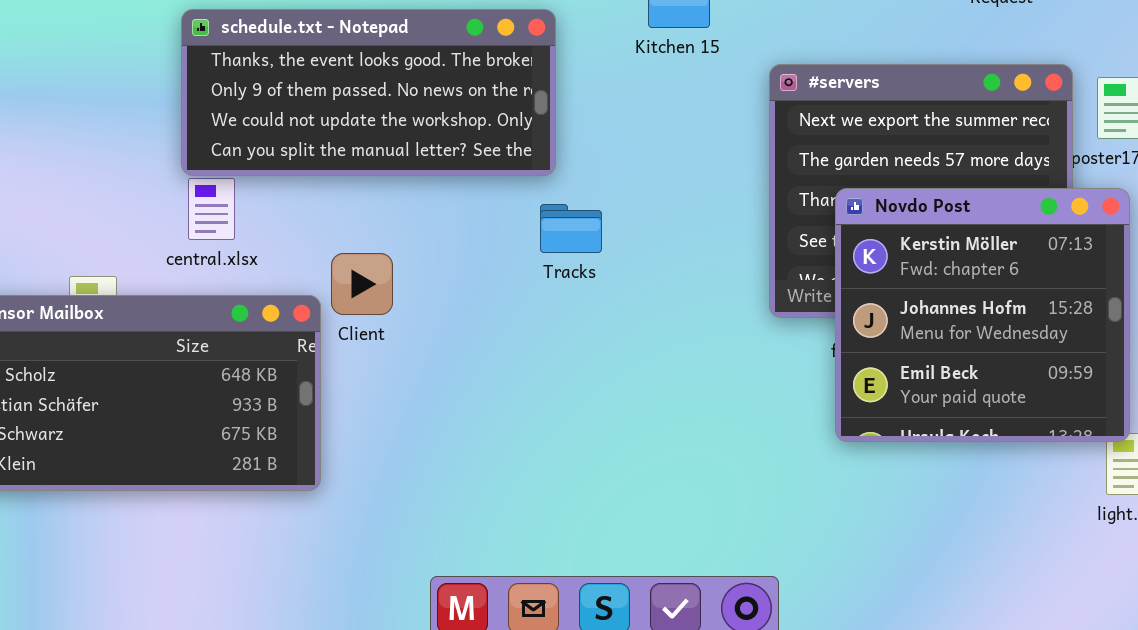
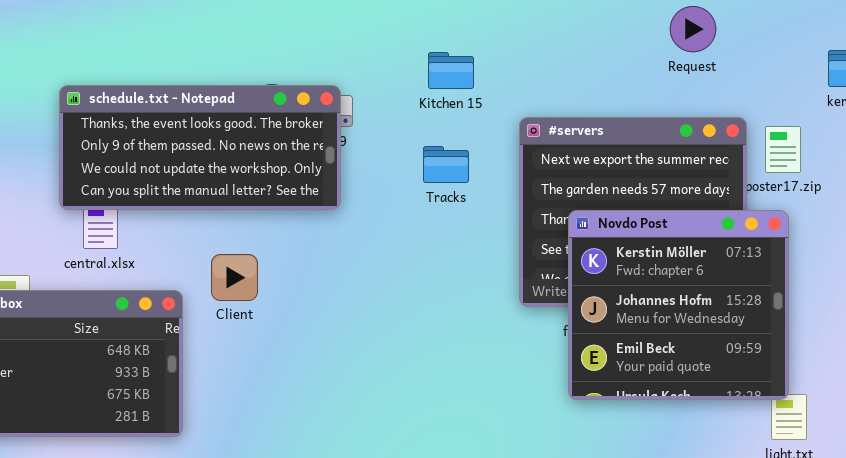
schedule.txt - Notepad: [181,9,556,176] -> [59,85,341,210], moved
Tracks: [540,204,602,253] -> [423,146,469,183], moved
Client: [331,253,393,315] -> [211,254,258,301], moved

